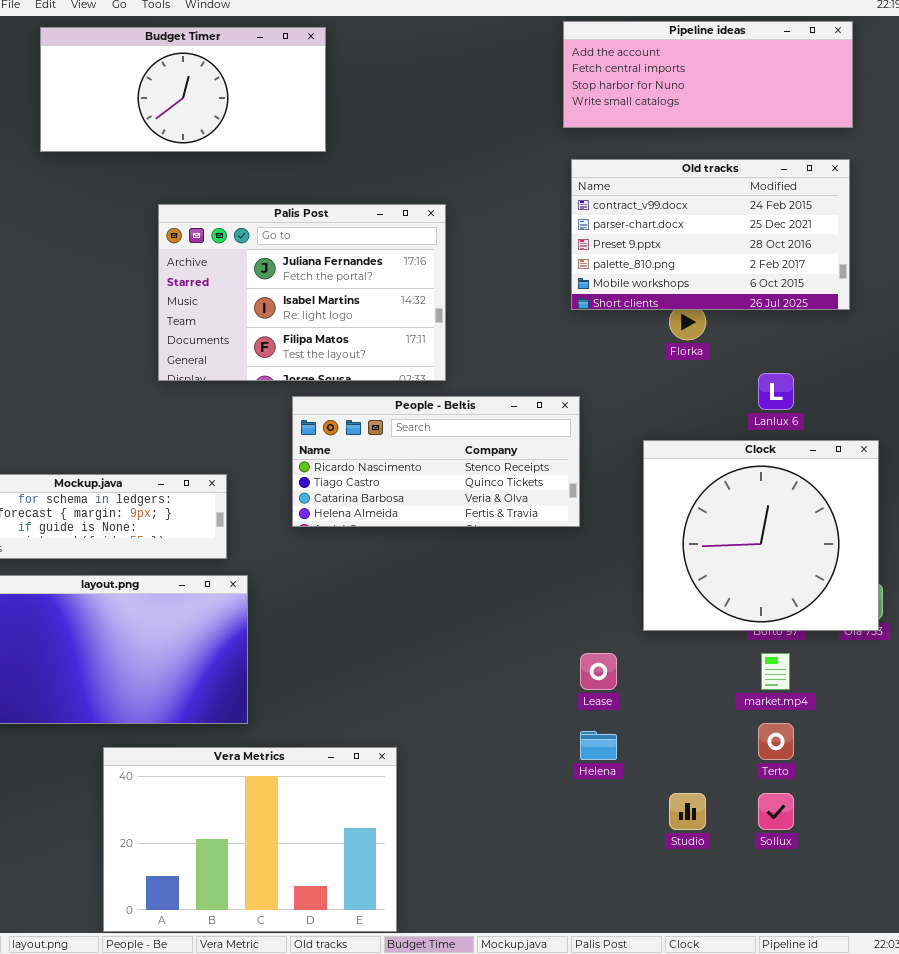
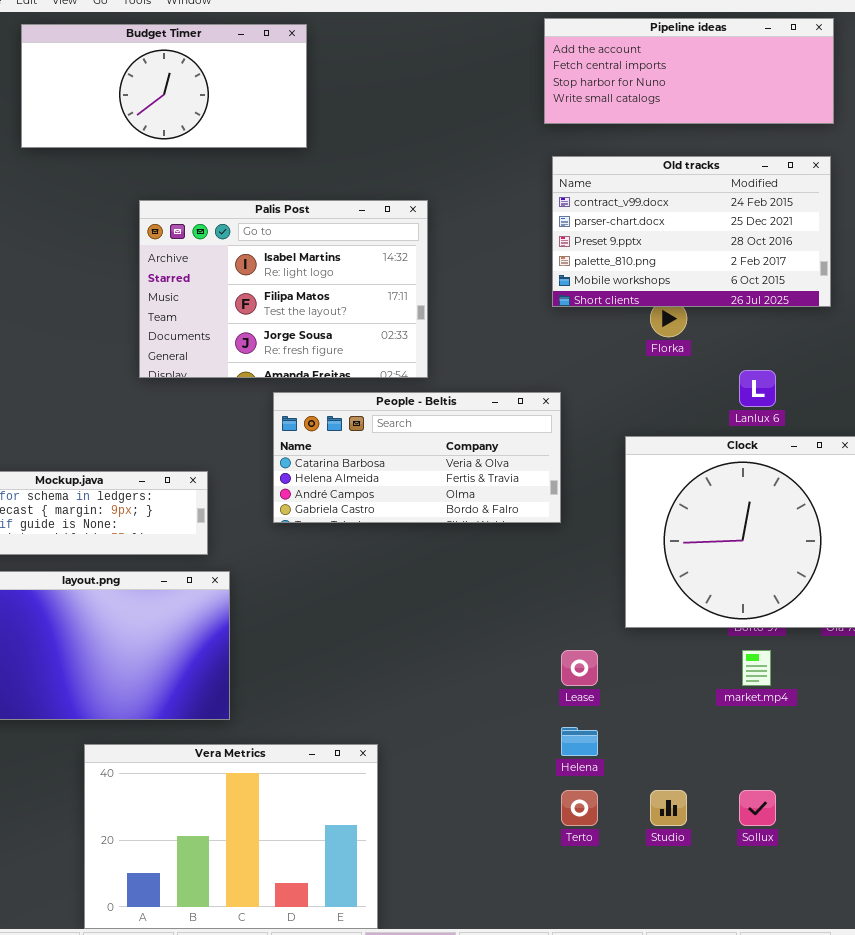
Palis Post: [158,204,446,381] -> [139,200,428,378], scrolled down 1 row
People - Beltis: [292,396,580,527] -> [273,392,561,523], scrolled down 2 rows
Terto: [758,723,794,760] -> [561,790,598,826], moved

